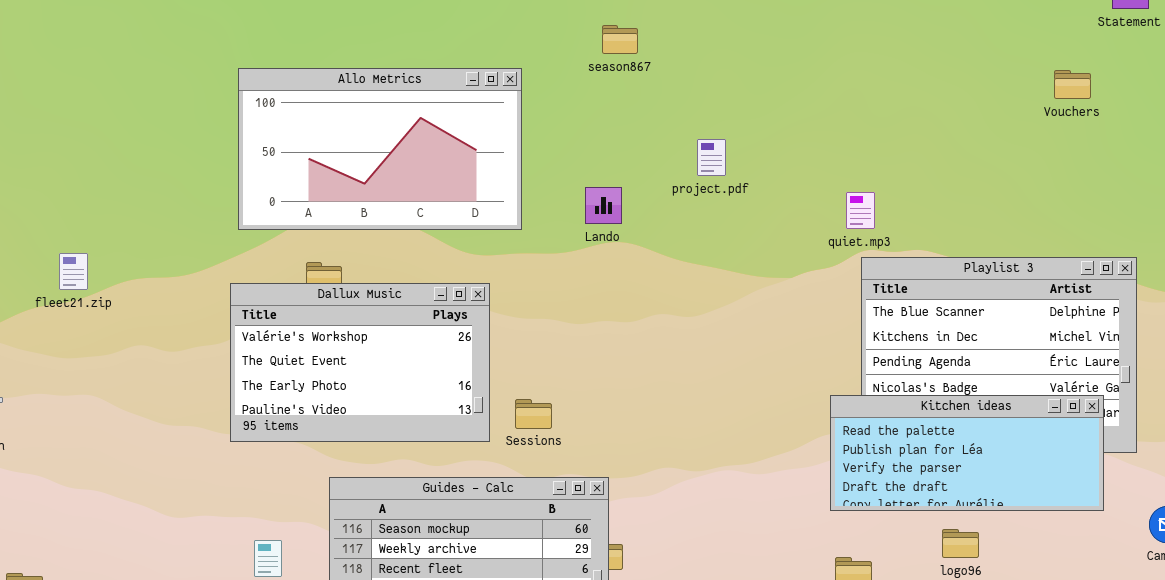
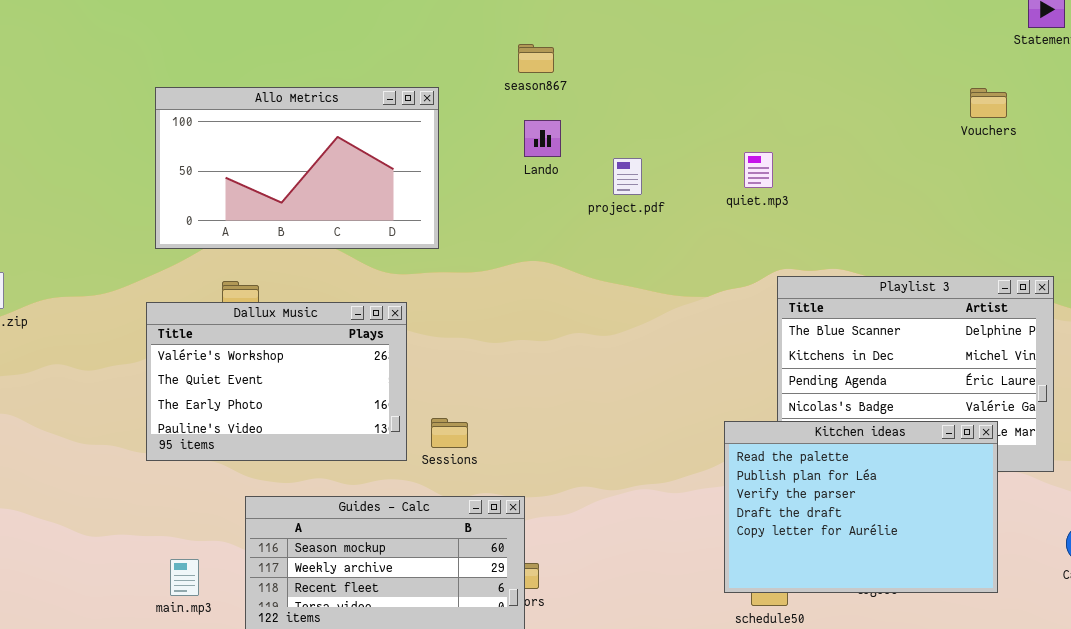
Lando: [585,187,622,224] -> [524,120,561,157], moved
quiet.mp3: [846,192,875,229] -> [744,152,773,188], moved
Kitchen ideas: [830,395,1104,511] -> [724,421,998,593], moved, resized

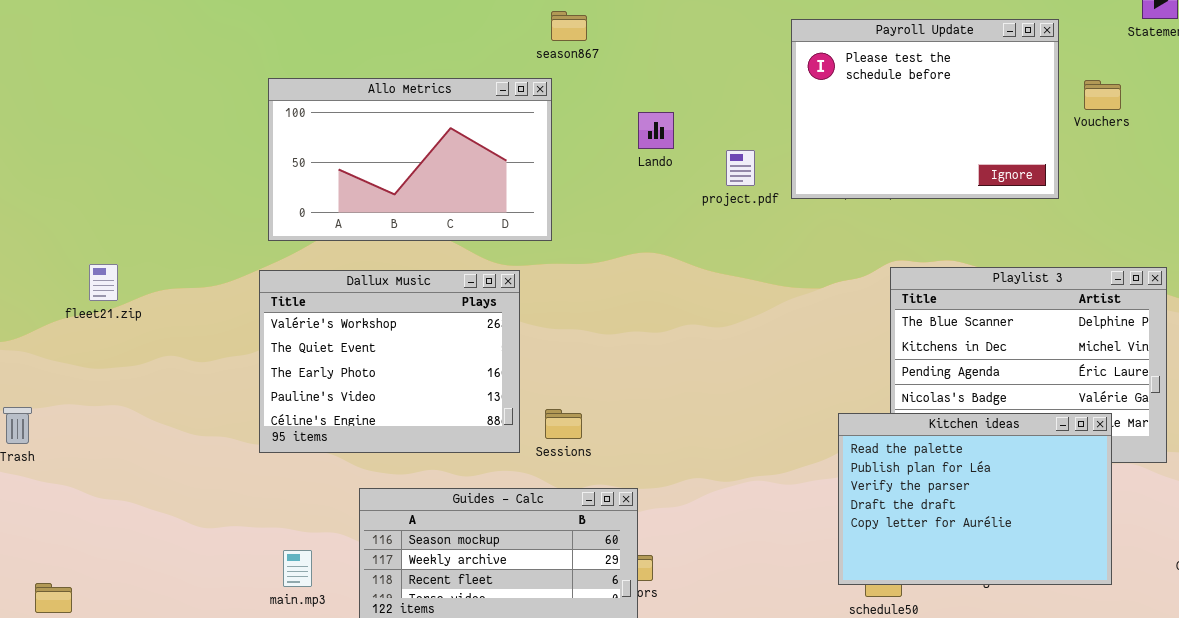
Payroll Update: none -> [791,19,1059,199], opened
season867: [518,44,554,73] -> [551,11,587,41], moved
Dallux Music: [146,302,407,461] -> [259,270,520,453], resized

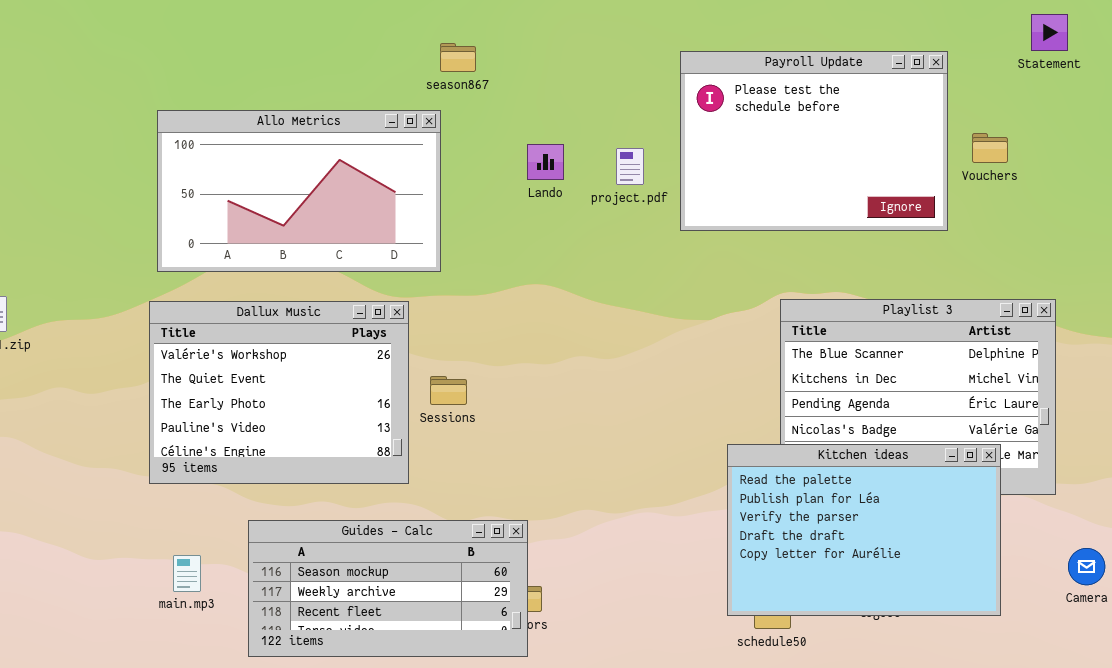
Vouchers: [1084,80,1121,110] -> [972,133,1008,163], moved
project.pdf: [726,150,755,186] -> [616,148,644,185], moved
Sessions: [545,409,582,439] -> [430,376,467,405], moved
main.mp3: [283,550,312,587] -> [173,555,201,592], moved

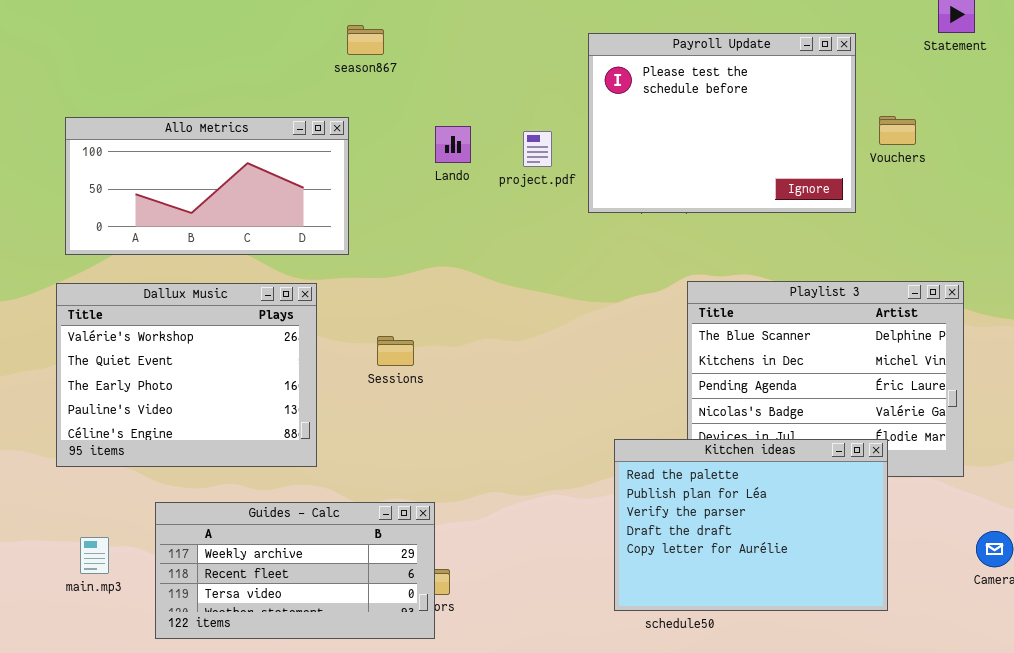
Allo Metrics: [157,110,441,272] -> [65,117,349,255], resized
Sessions: [430,376,467,405] -> [377,336,414,366], moved
Kitchen ideas: [727,444,1001,616] -> [614,439,888,611], moved
Guides - Calc: [248,520,528,657] -> [155,502,435,639], scrolled down 1 row

